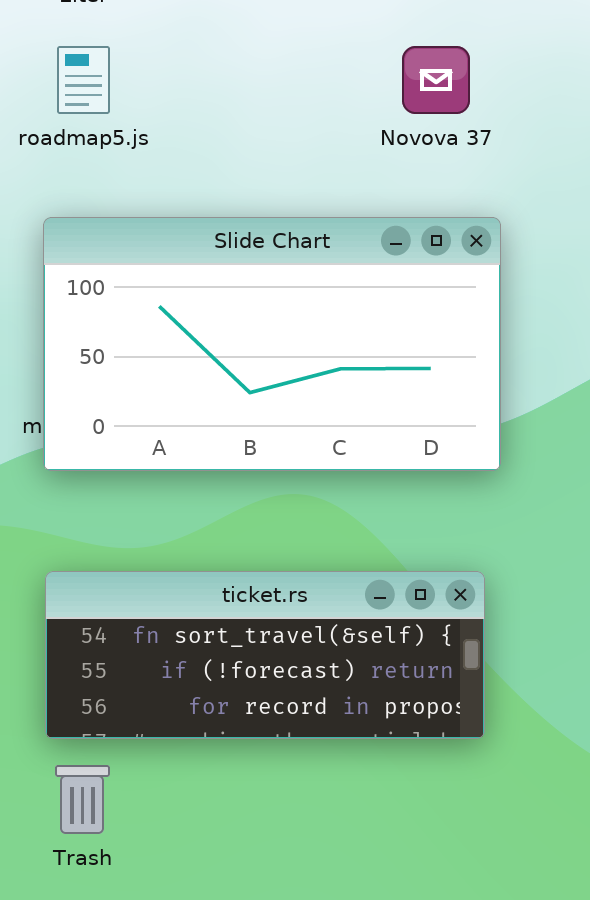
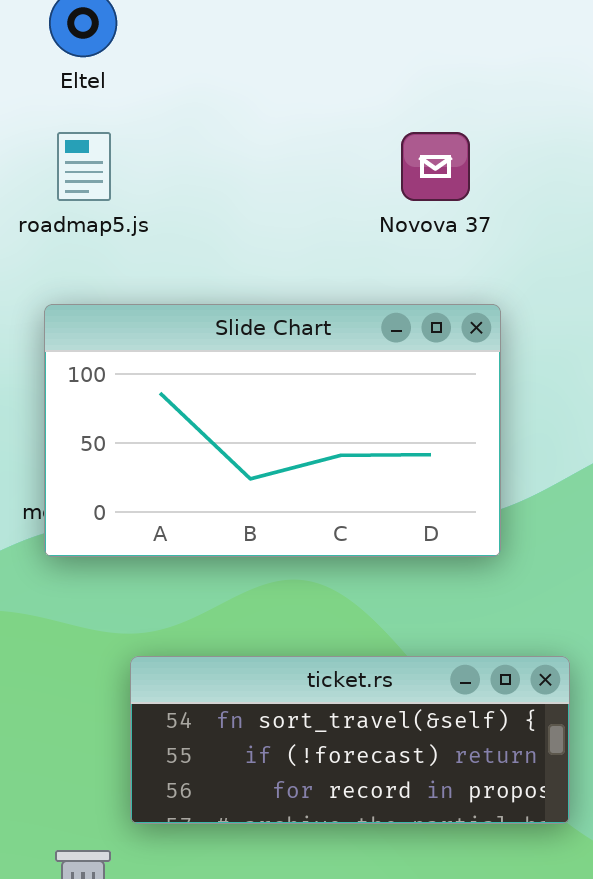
ticket.rs: [45,571,485,739] -> [130,656,570,824], moved

